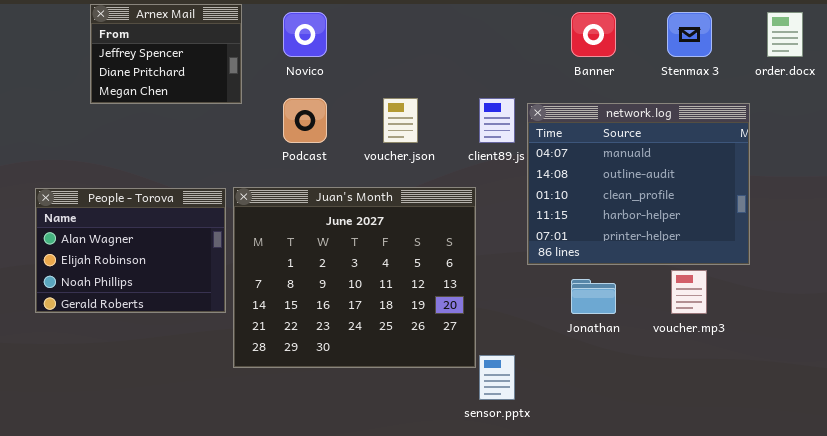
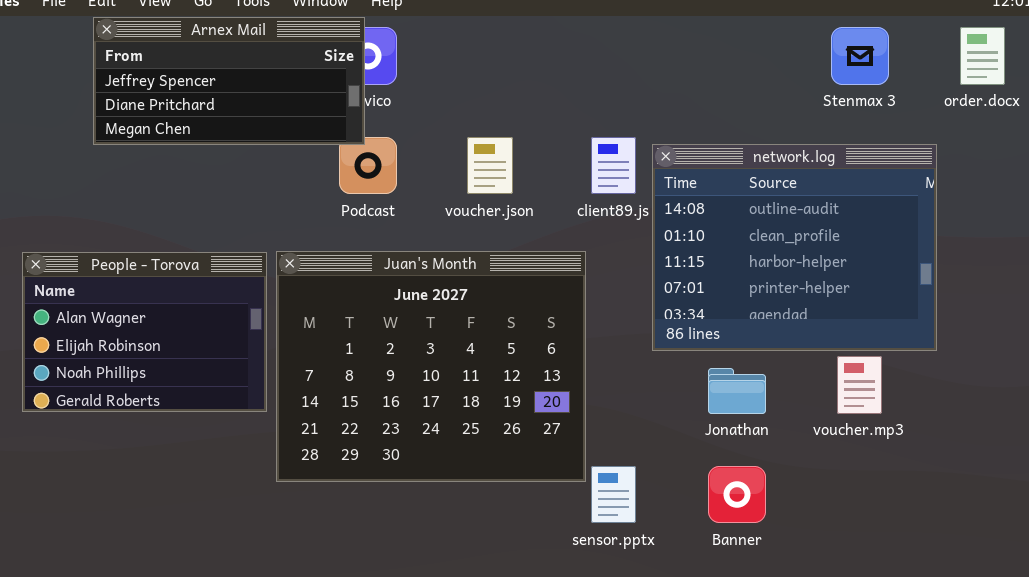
Arnex Mail: [90,4,242,104] -> [93,17,365,145], resized
Banner: [571,12,616,57] -> [708,466,766,523], moved
network.log: [527,103,750,265] -> [652,144,937,351], scrolled down 1 row

